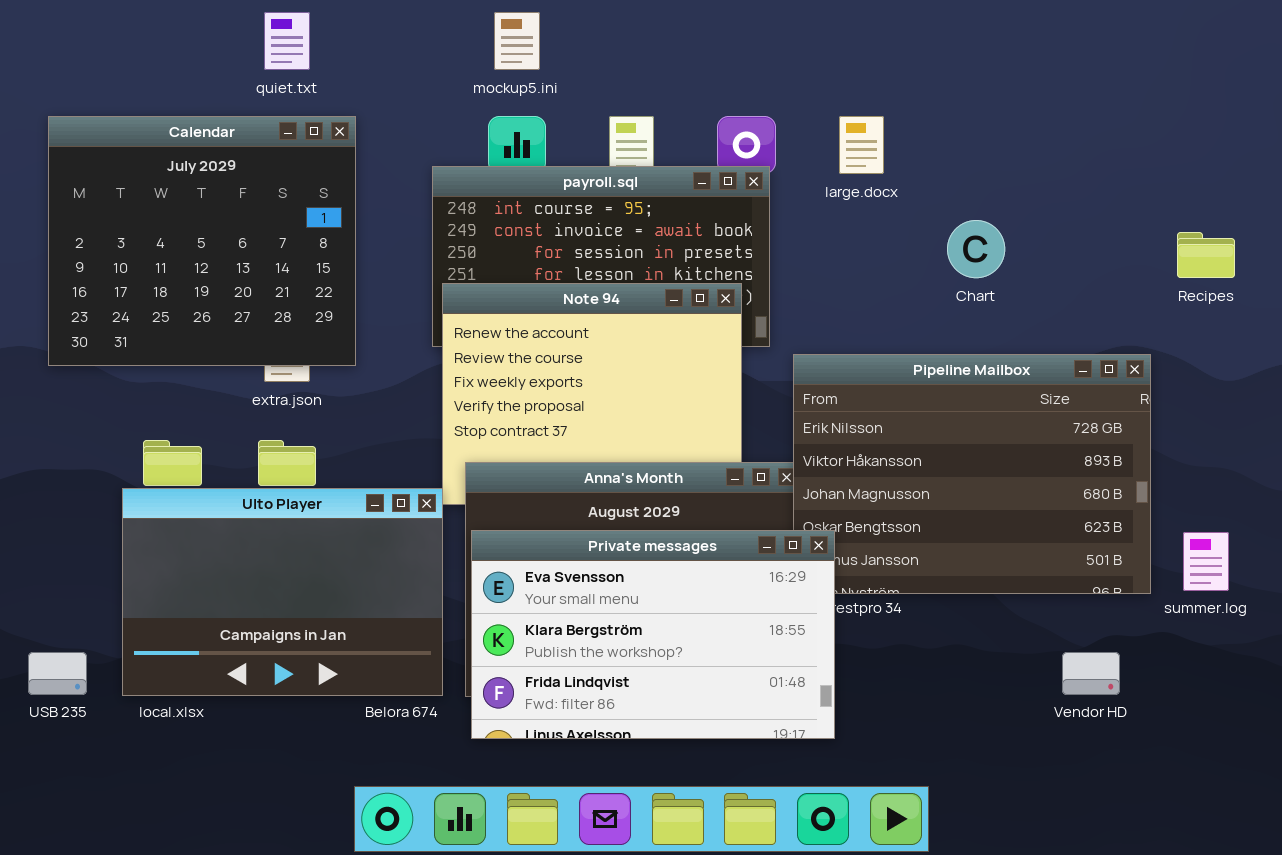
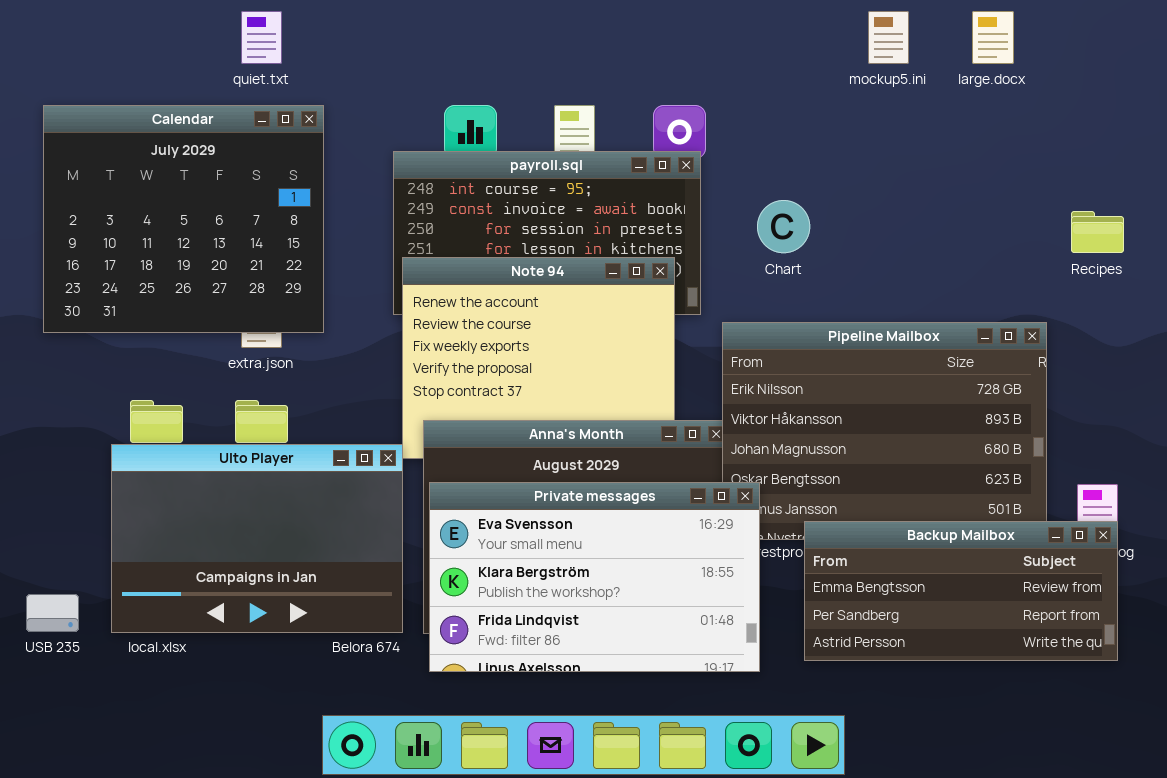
mockup5.ini: [494,12,540,70] -> [868,11,909,64], moved
large.docx: [839,116,884,174] -> [972,11,1014,64], moved
Chart: [947,220,1005,278] -> [757,200,810,253], moved
Backup Mailbox: none -> [804,521,1118,661], opened

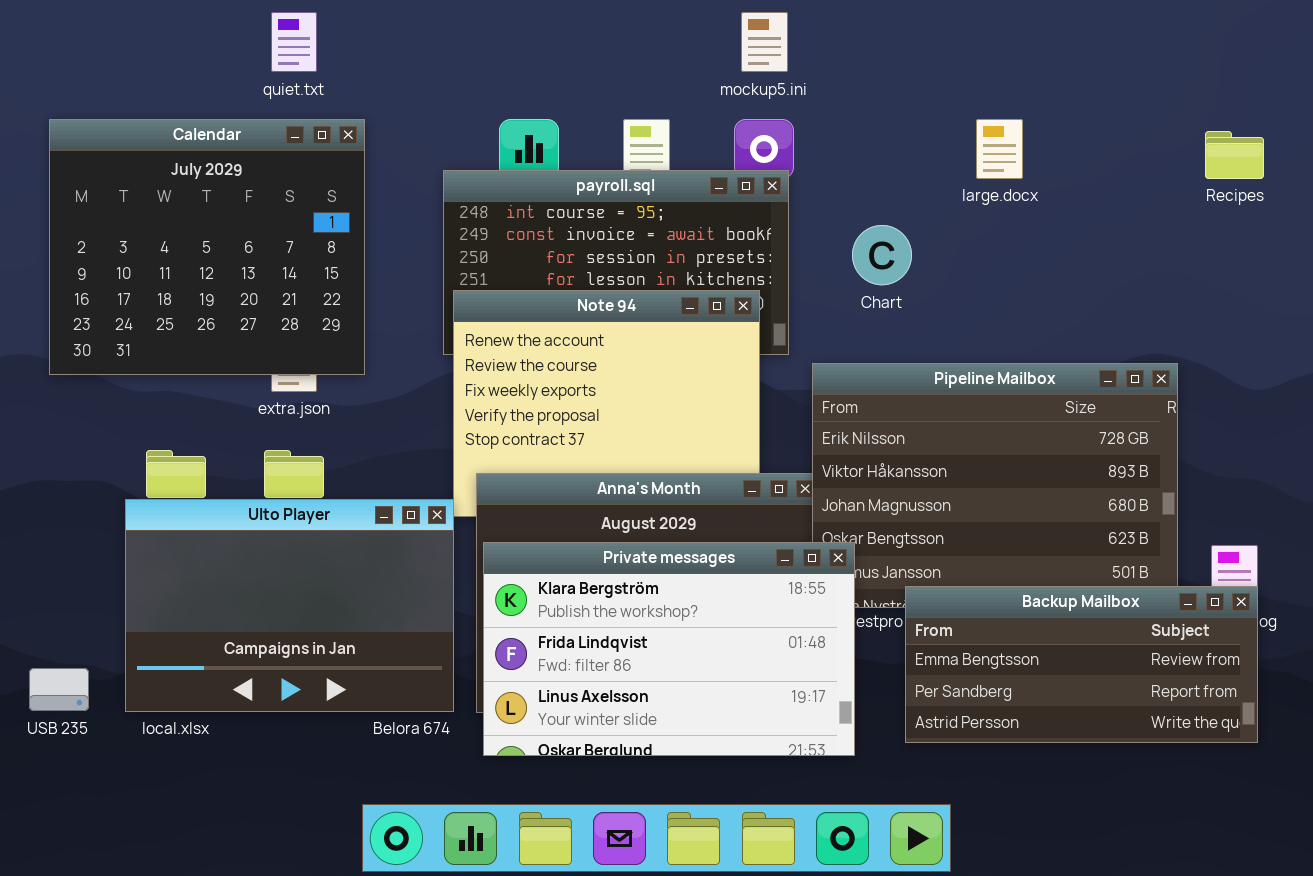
mockup5.ini: [868,11,909,64] -> [741,12,788,72], moved
large.docx: [972,11,1014,64] -> [976,119,1023,179], moved
Recipes: [1071,211,1124,253] -> [1205,131,1264,179], moved
Private messages: [429,482,760,672] -> [483,542,855,756], scrolled down 1 row

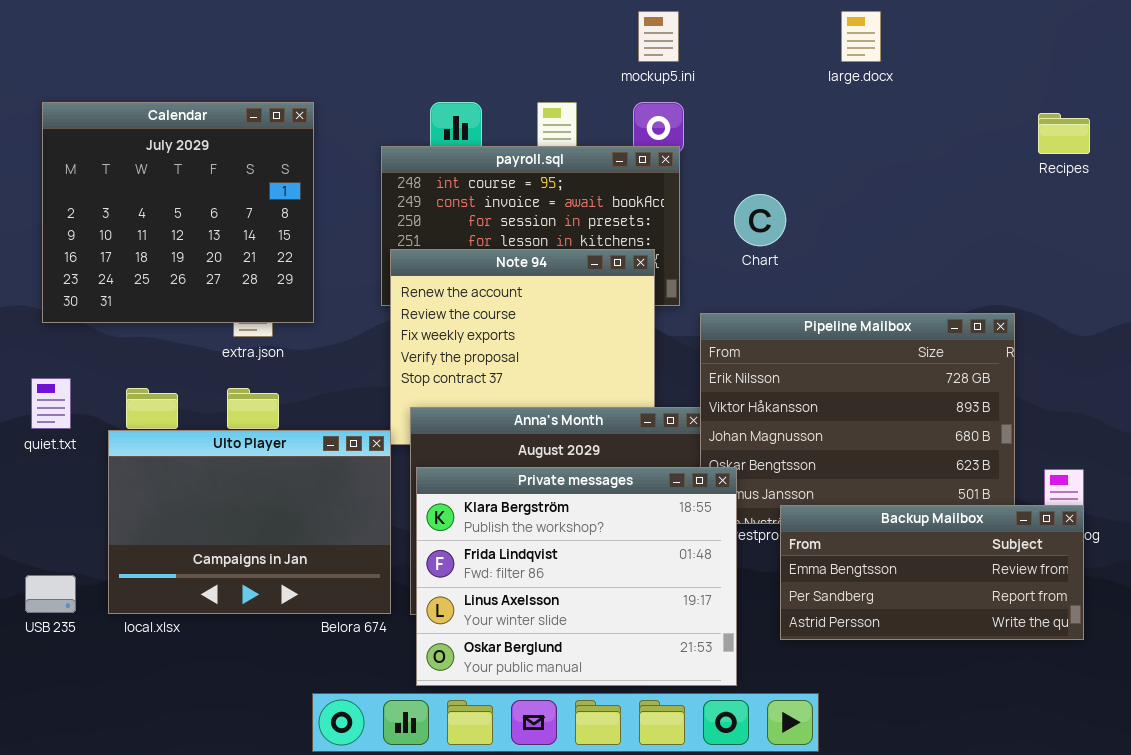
quiet.txt: [271,12,317,72] -> [31,378,71,429], moved
large.docx: [976,119,1023,179] -> [841,11,881,62], moved
Private messages: [483,542,855,756] -> [416,467,737,686], resized

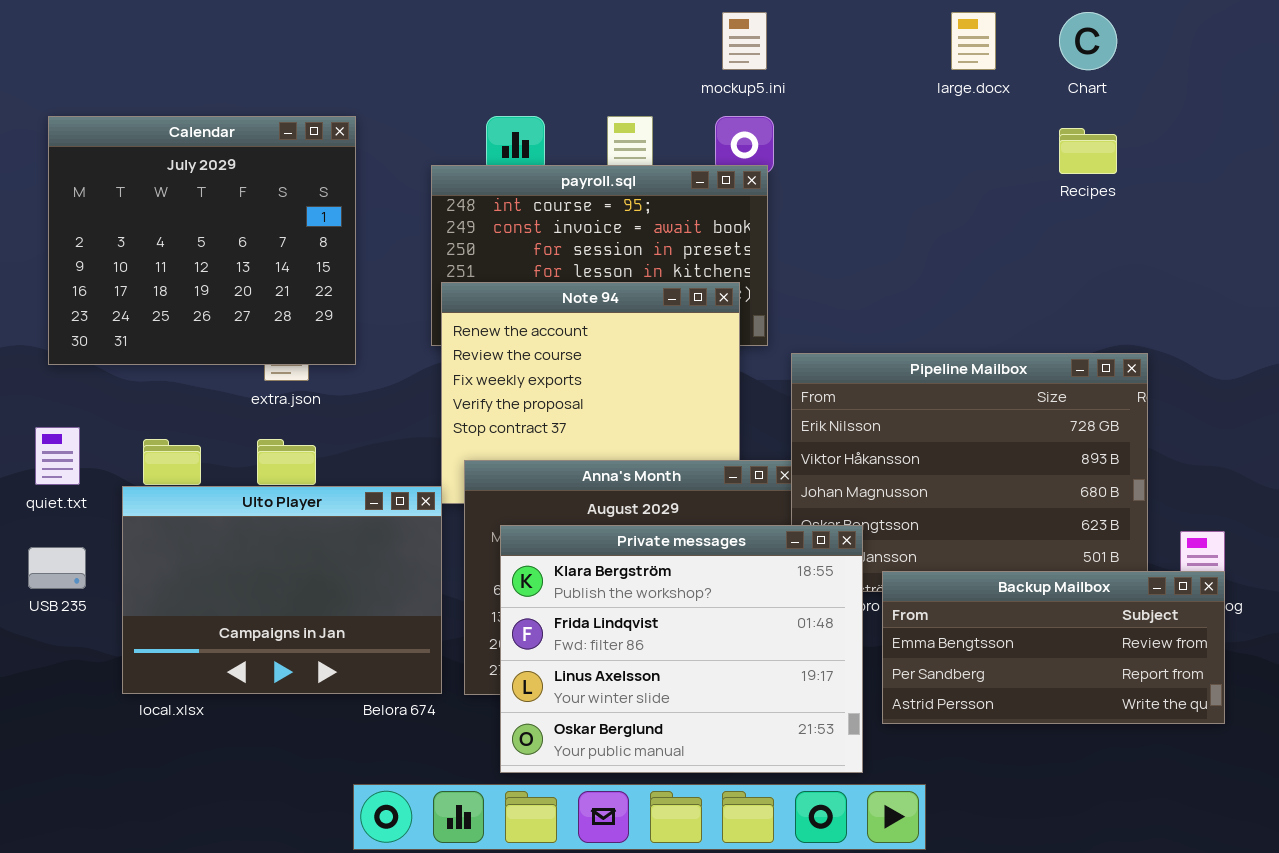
Recipes: [1038,113,1090,154] -> [1059,128,1117,174], moved
Chart: [734,194,786,246] -> [1059,12,1117,70], moved
Private messages: [416,467,737,686] -> [500,525,863,773], moved
USB 235: [25,575,76,613] -> [28,547,86,589], moved

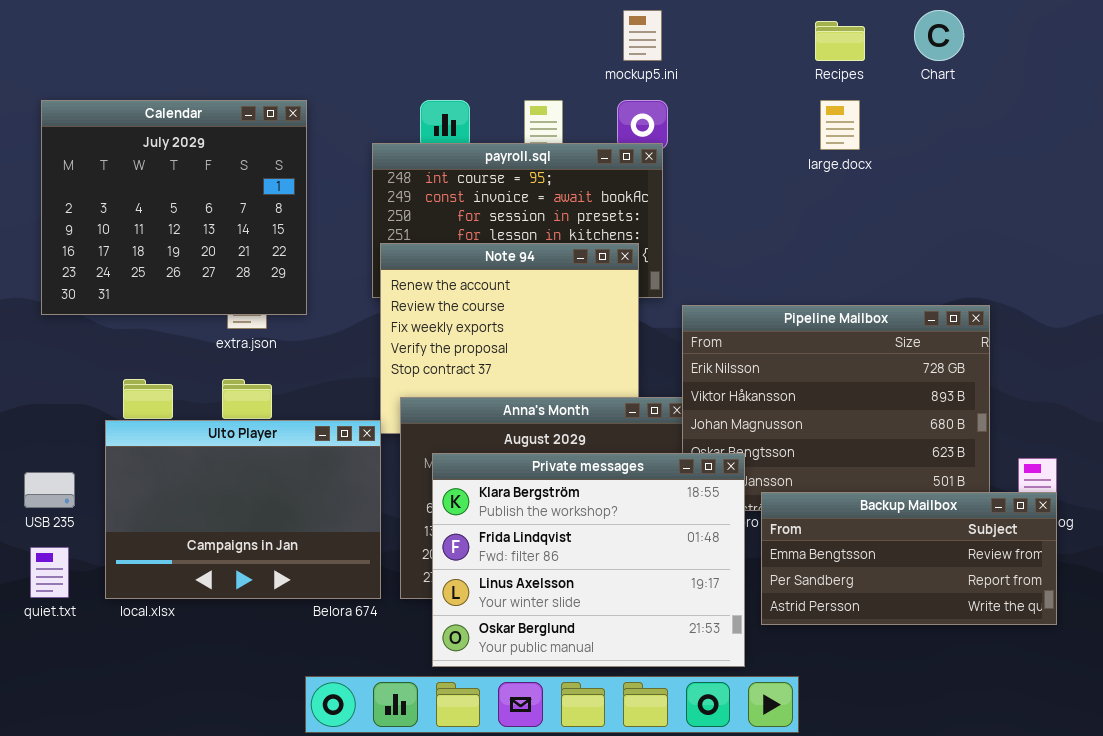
large.docx: [951,12,996,70] -> [820,100,860,150], moved
Recipes: [1059,128,1117,174] -> [815,21,865,61], moved
quiet.txt: [35,427,80,485] -> [30,547,69,598], moved

